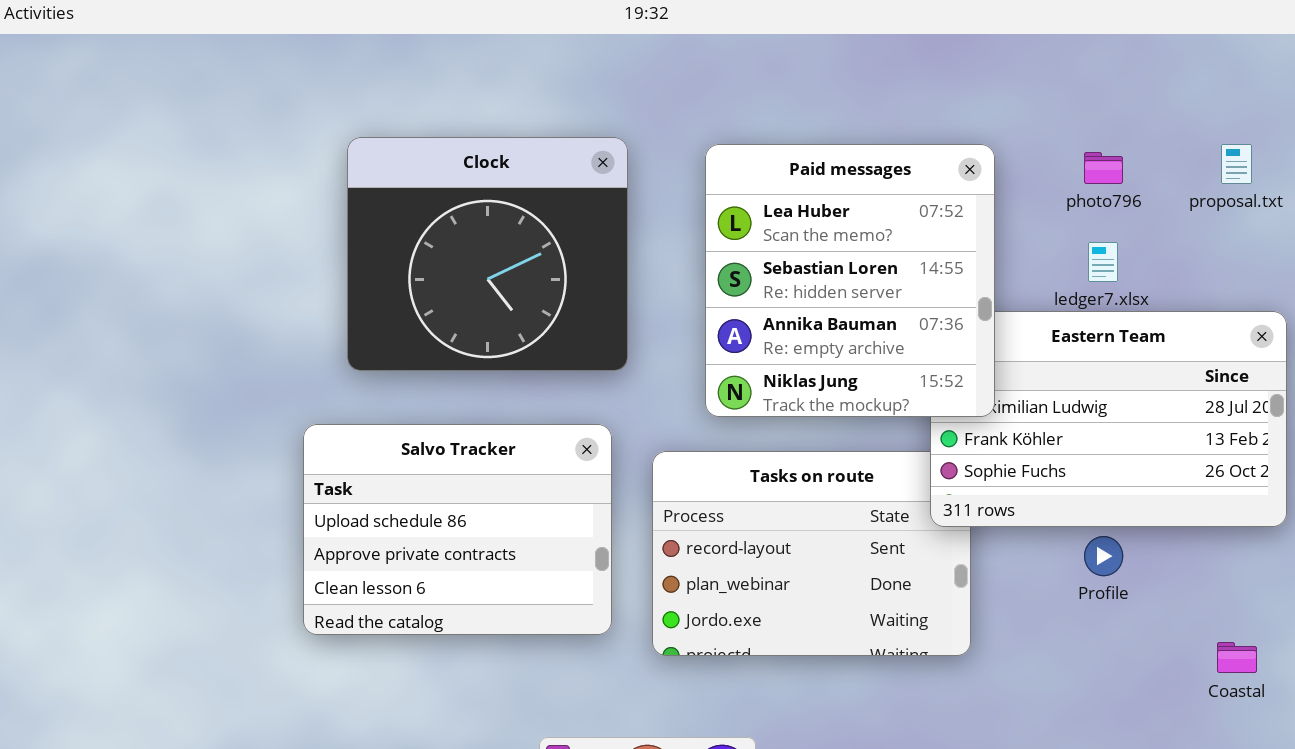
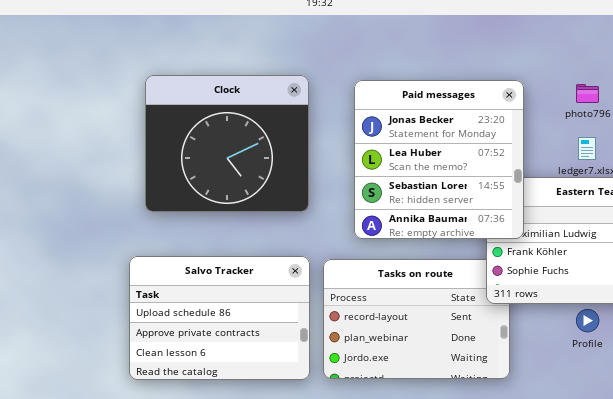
Paid messages: [705,144,995,417] -> [354,80,524,239], scrolled up 1 row
Salvo Tracker: [303,424,612,635] -> [129,256,310,380], moved

